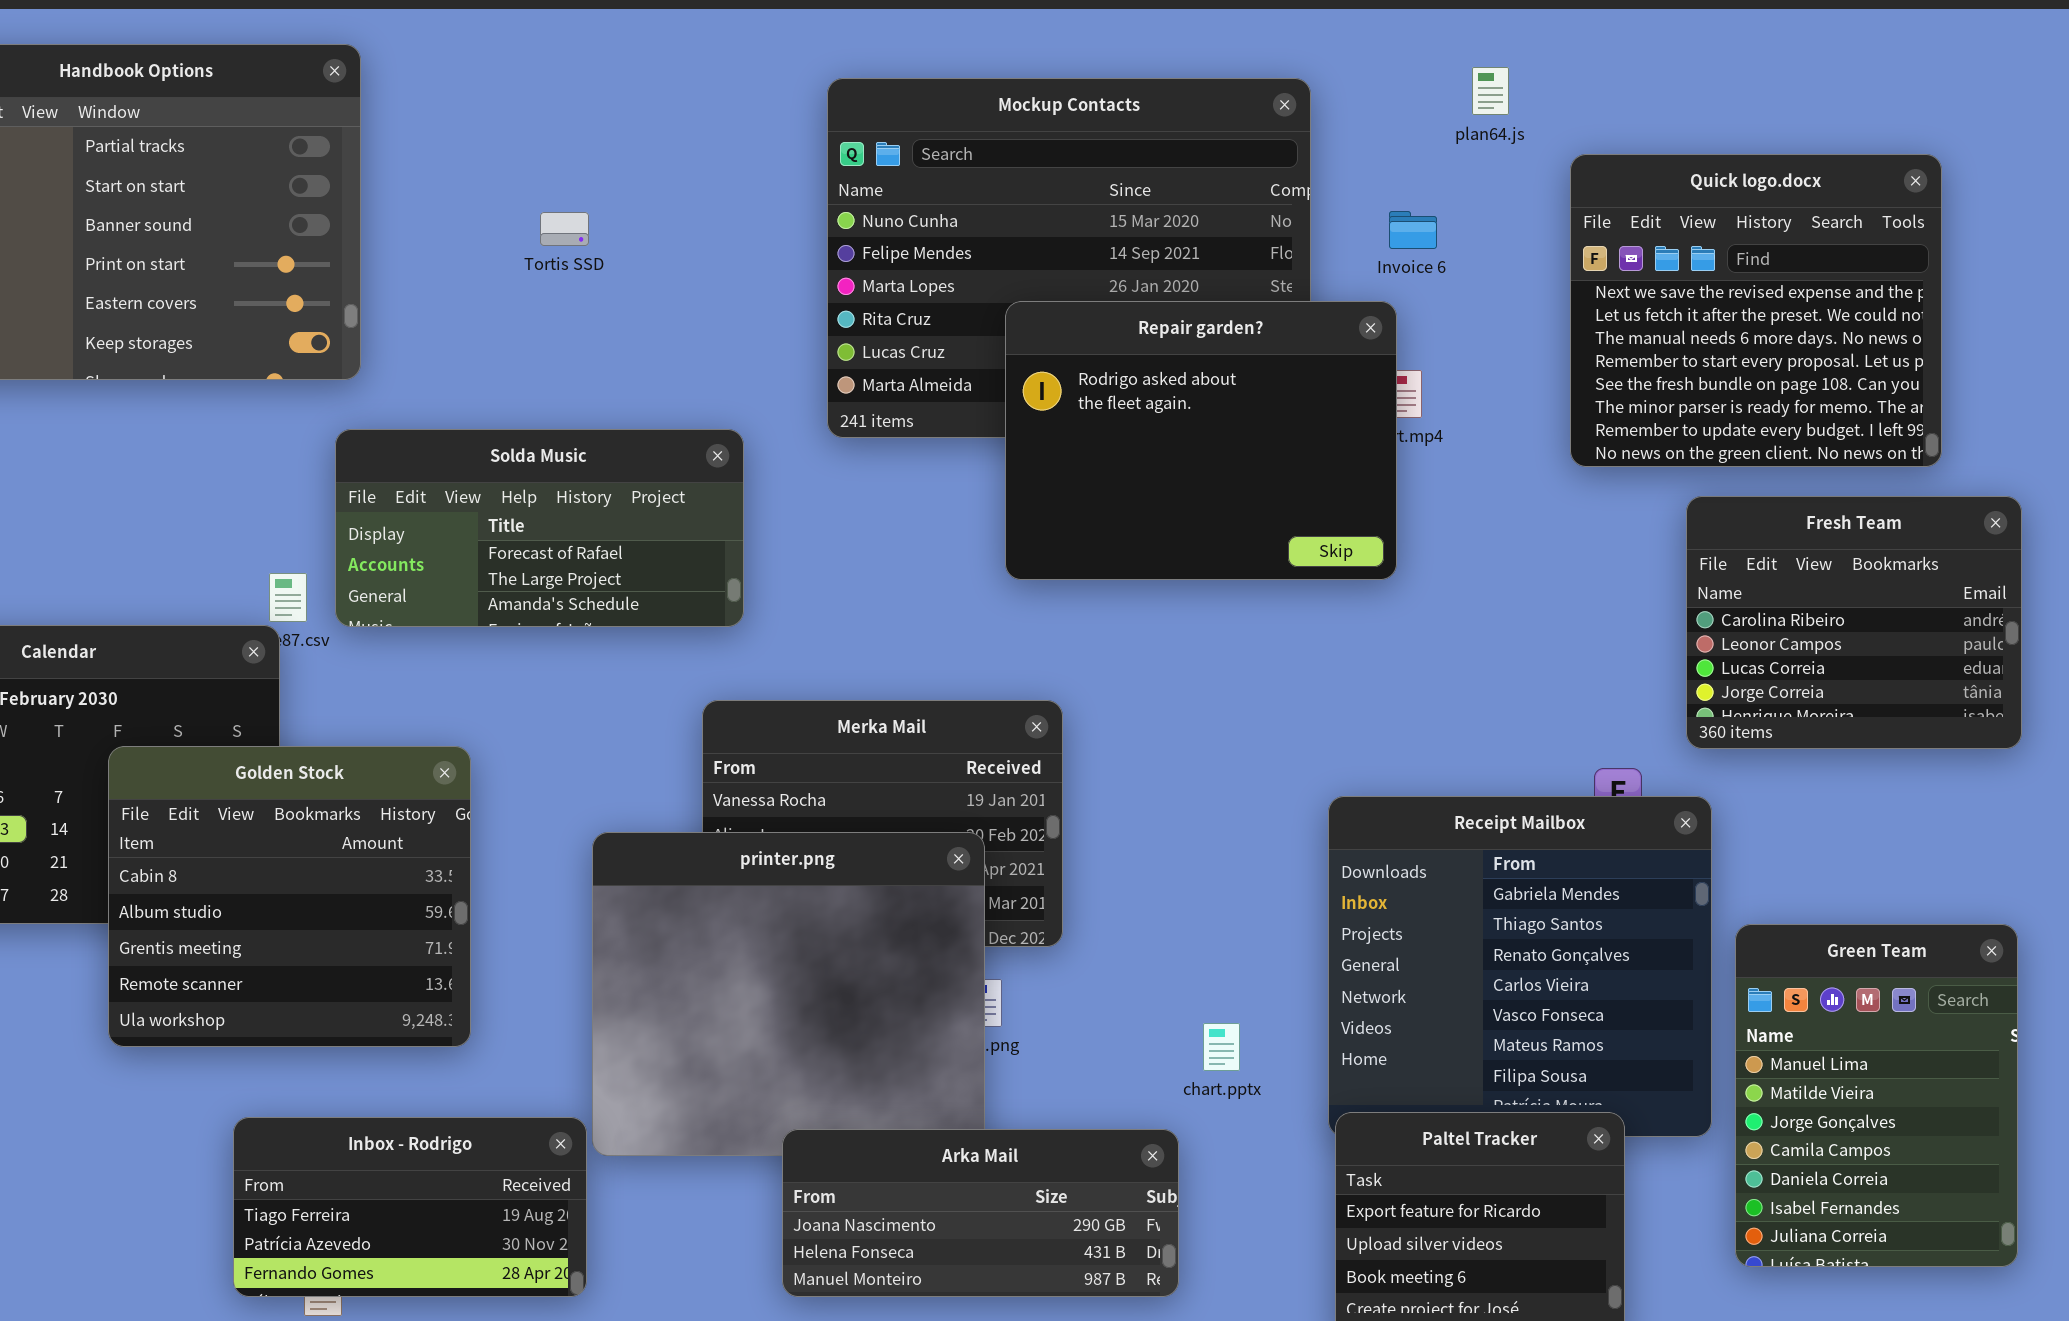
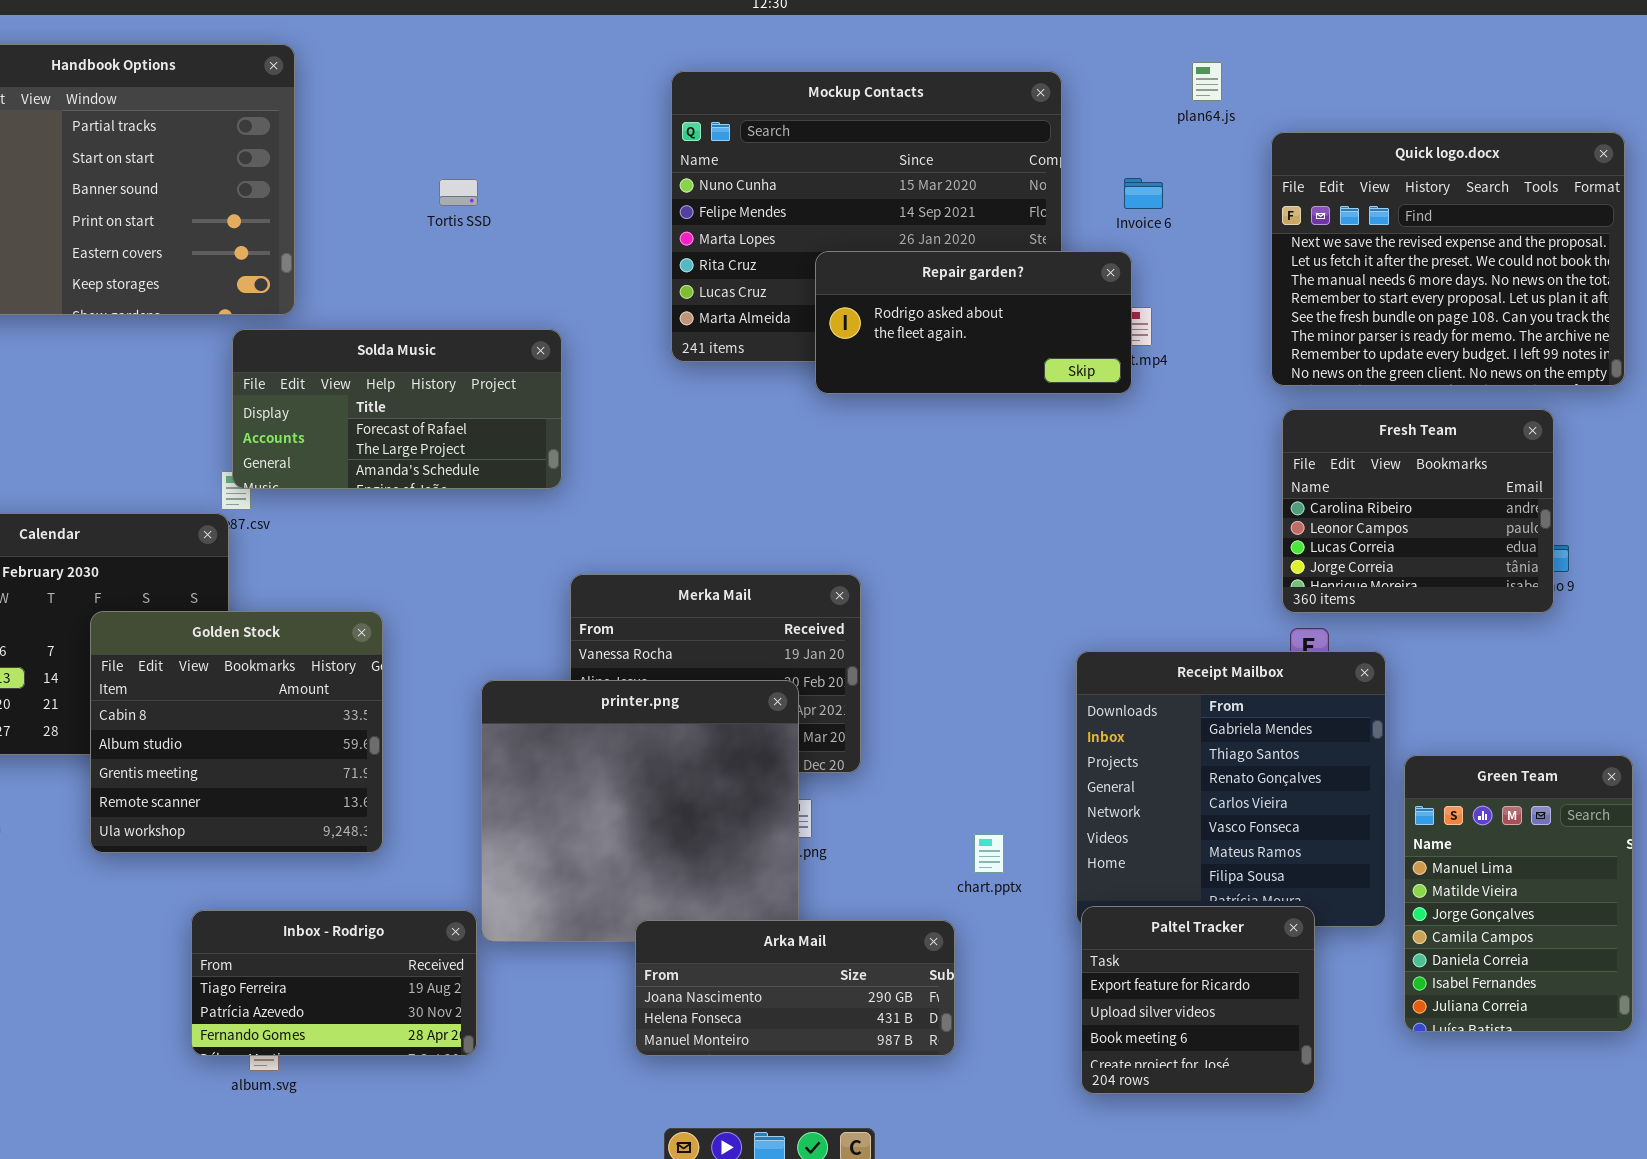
Quick logo.docx: [1570,154,1942,467] -> [1271,132,1625,386], resized
Repair garden?: [1005,301,1397,580] -> [815,251,1132,394], resized
Solda Music: [335,429,744,627] -> [232,329,562,489], moved
Fresh Team: [1686,496,2022,749] -> [1282,409,1554,613], moved

